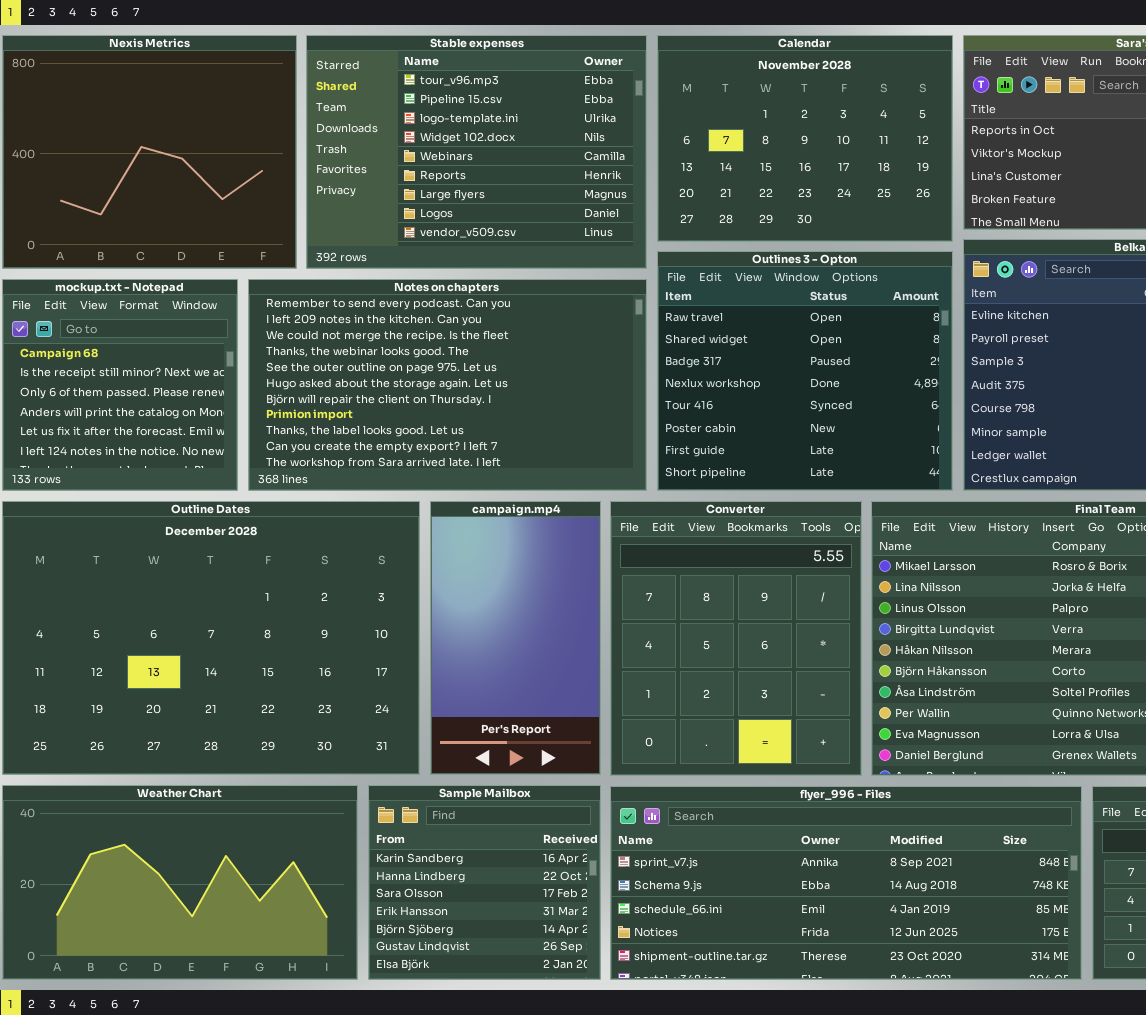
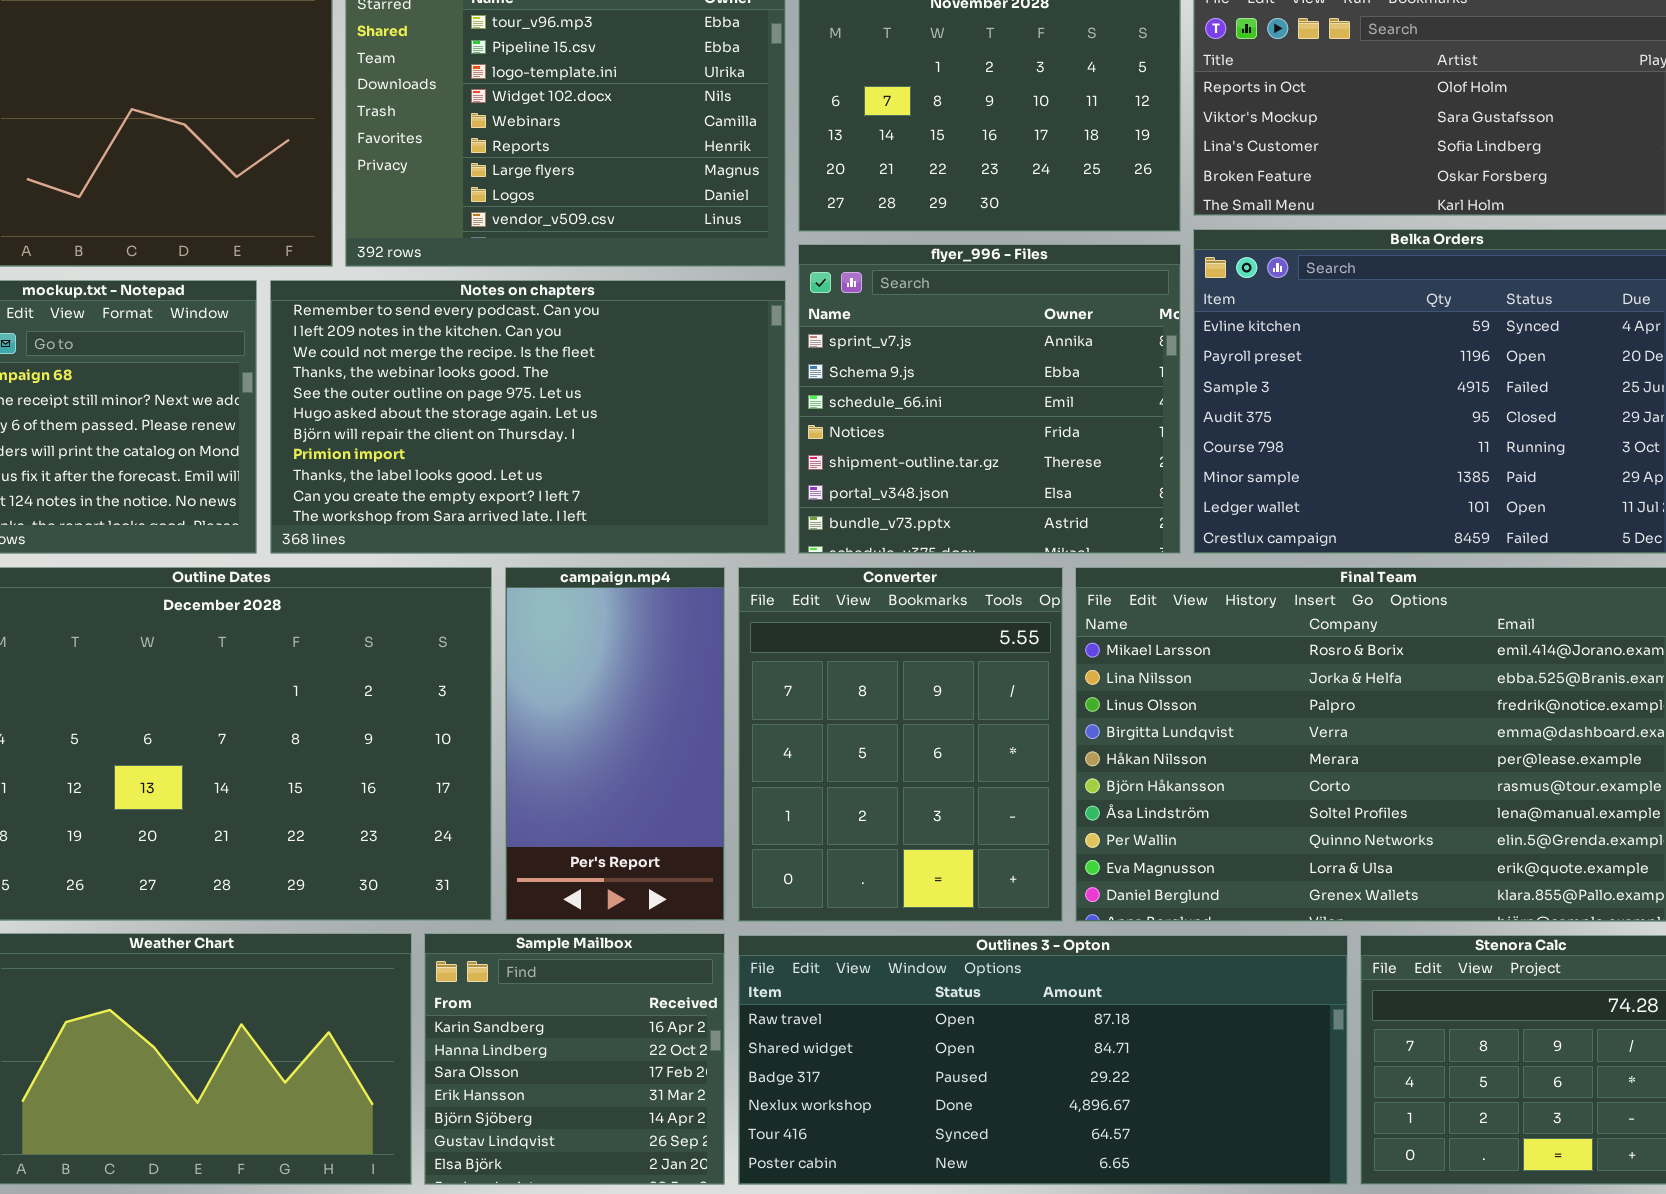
Outlines 3 - Opton: [657,251,953,491] -> [738,935,1348,1185], moved, resized
flyer_996 - Files: [610,786,1082,980] -> [798,244,1181,554], moved, resized

